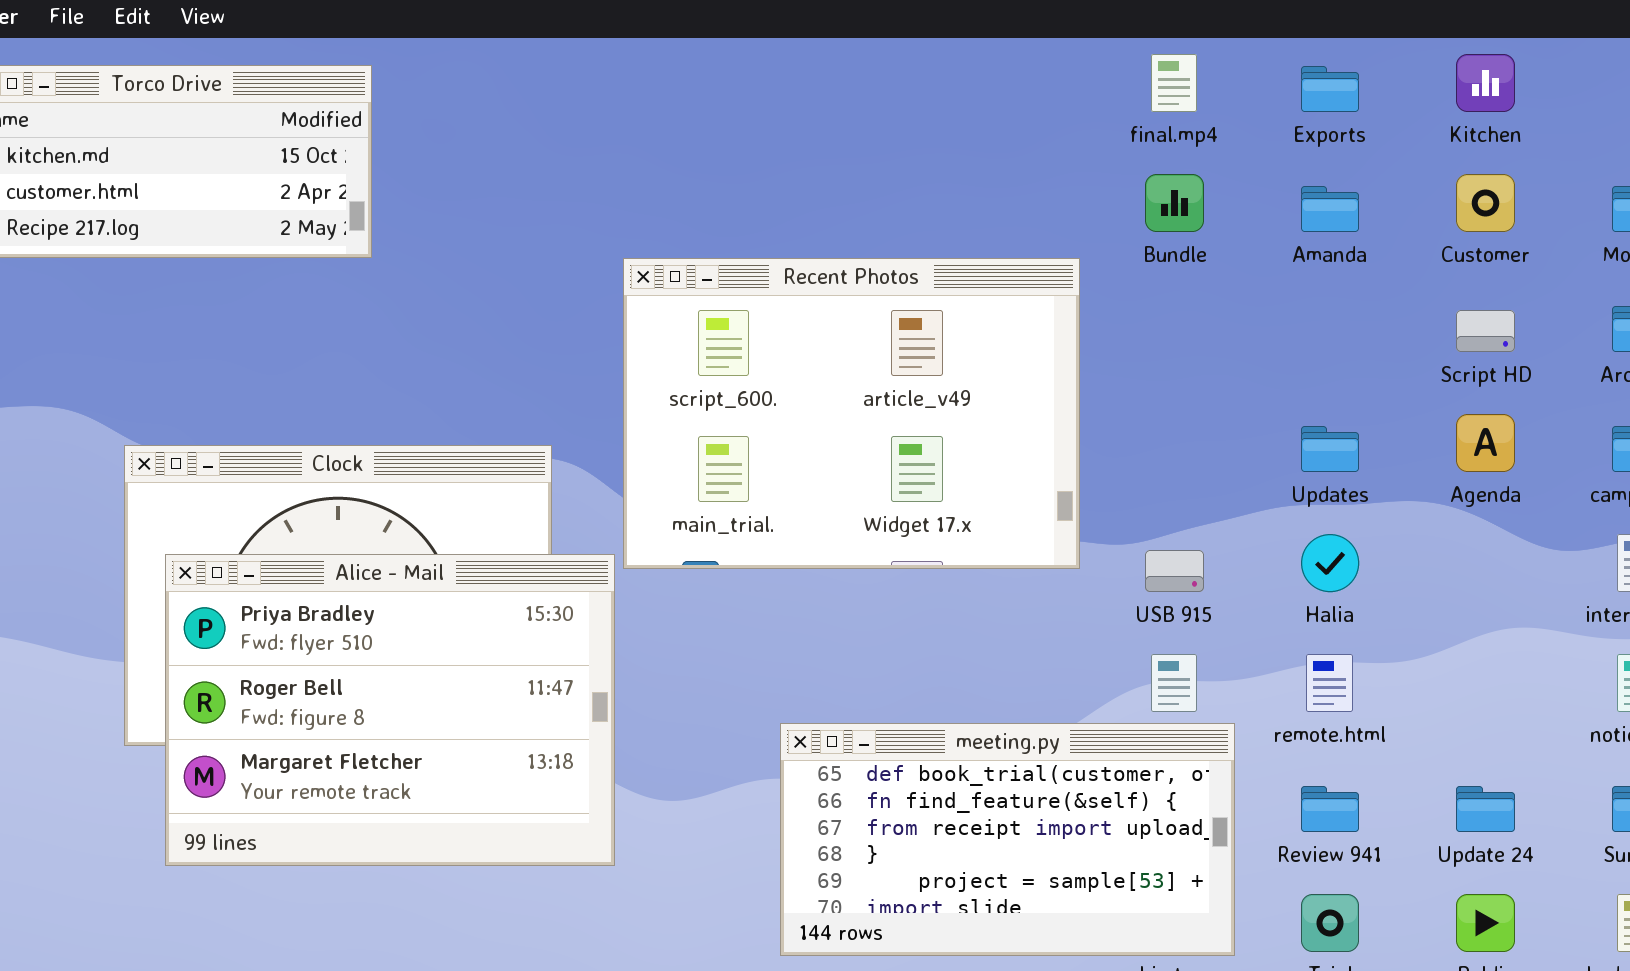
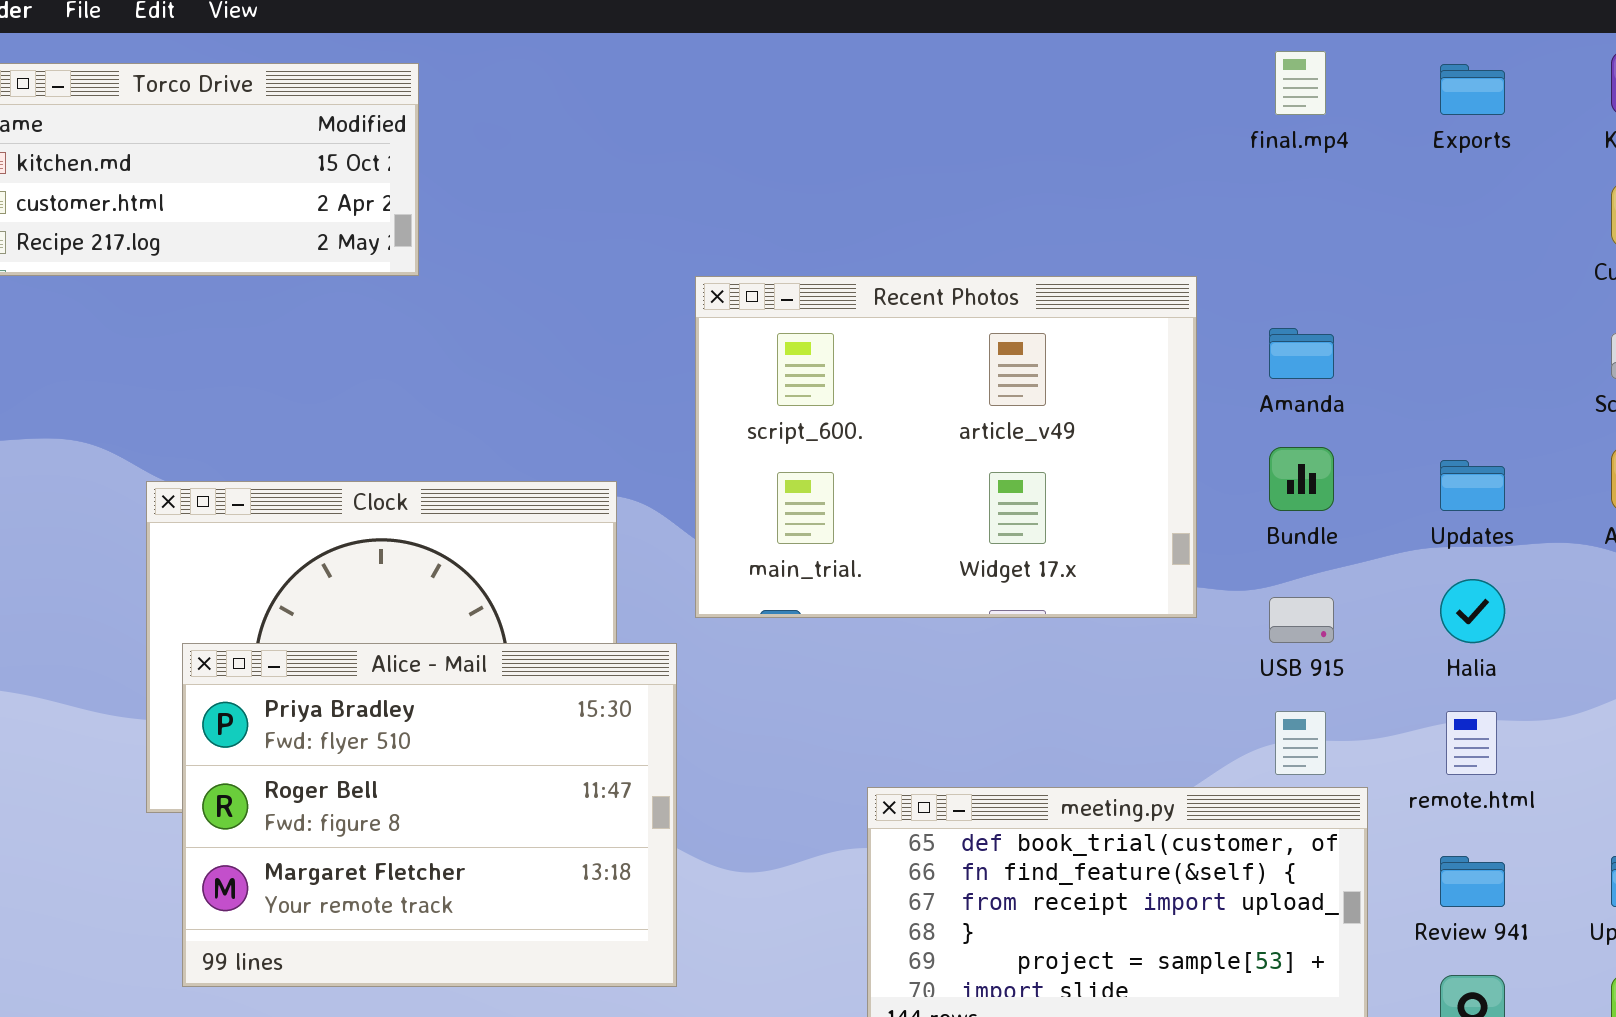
Bundle: [1145,174,1204,232] -> [1269,447,1334,511], moved
Amanda: [1301,186,1359,232] -> [1269,328,1334,379], moved
Alice - Mail: [165,554,615,866] -> [182,643,677,987], moved

